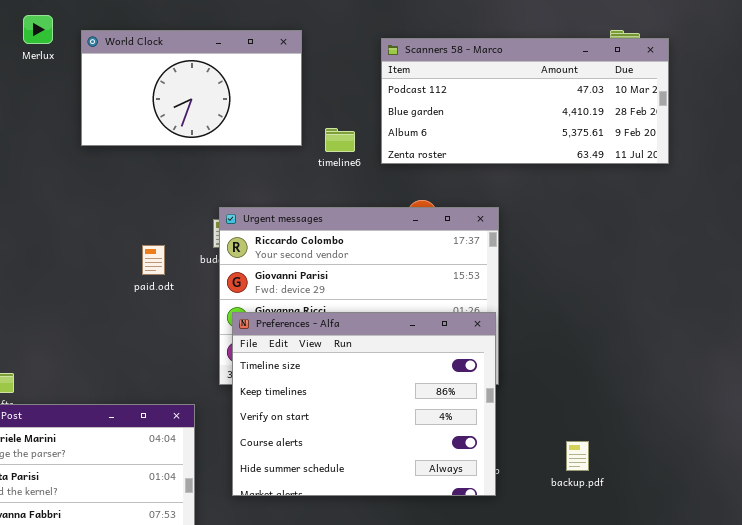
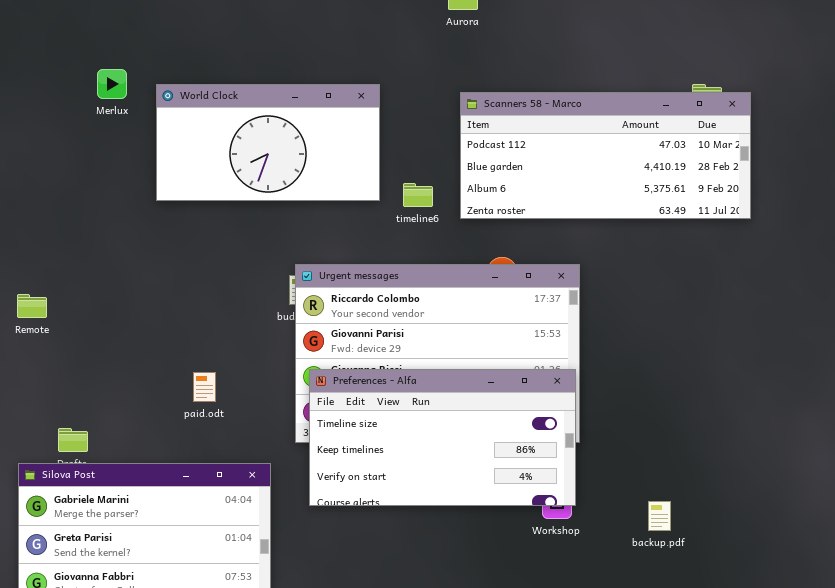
paid.odt: [142,245,165,275] -> [193,372,216,402], moved
Preferences - Alfa: [232,312,496,496] -> [309,369,576,506], resized

